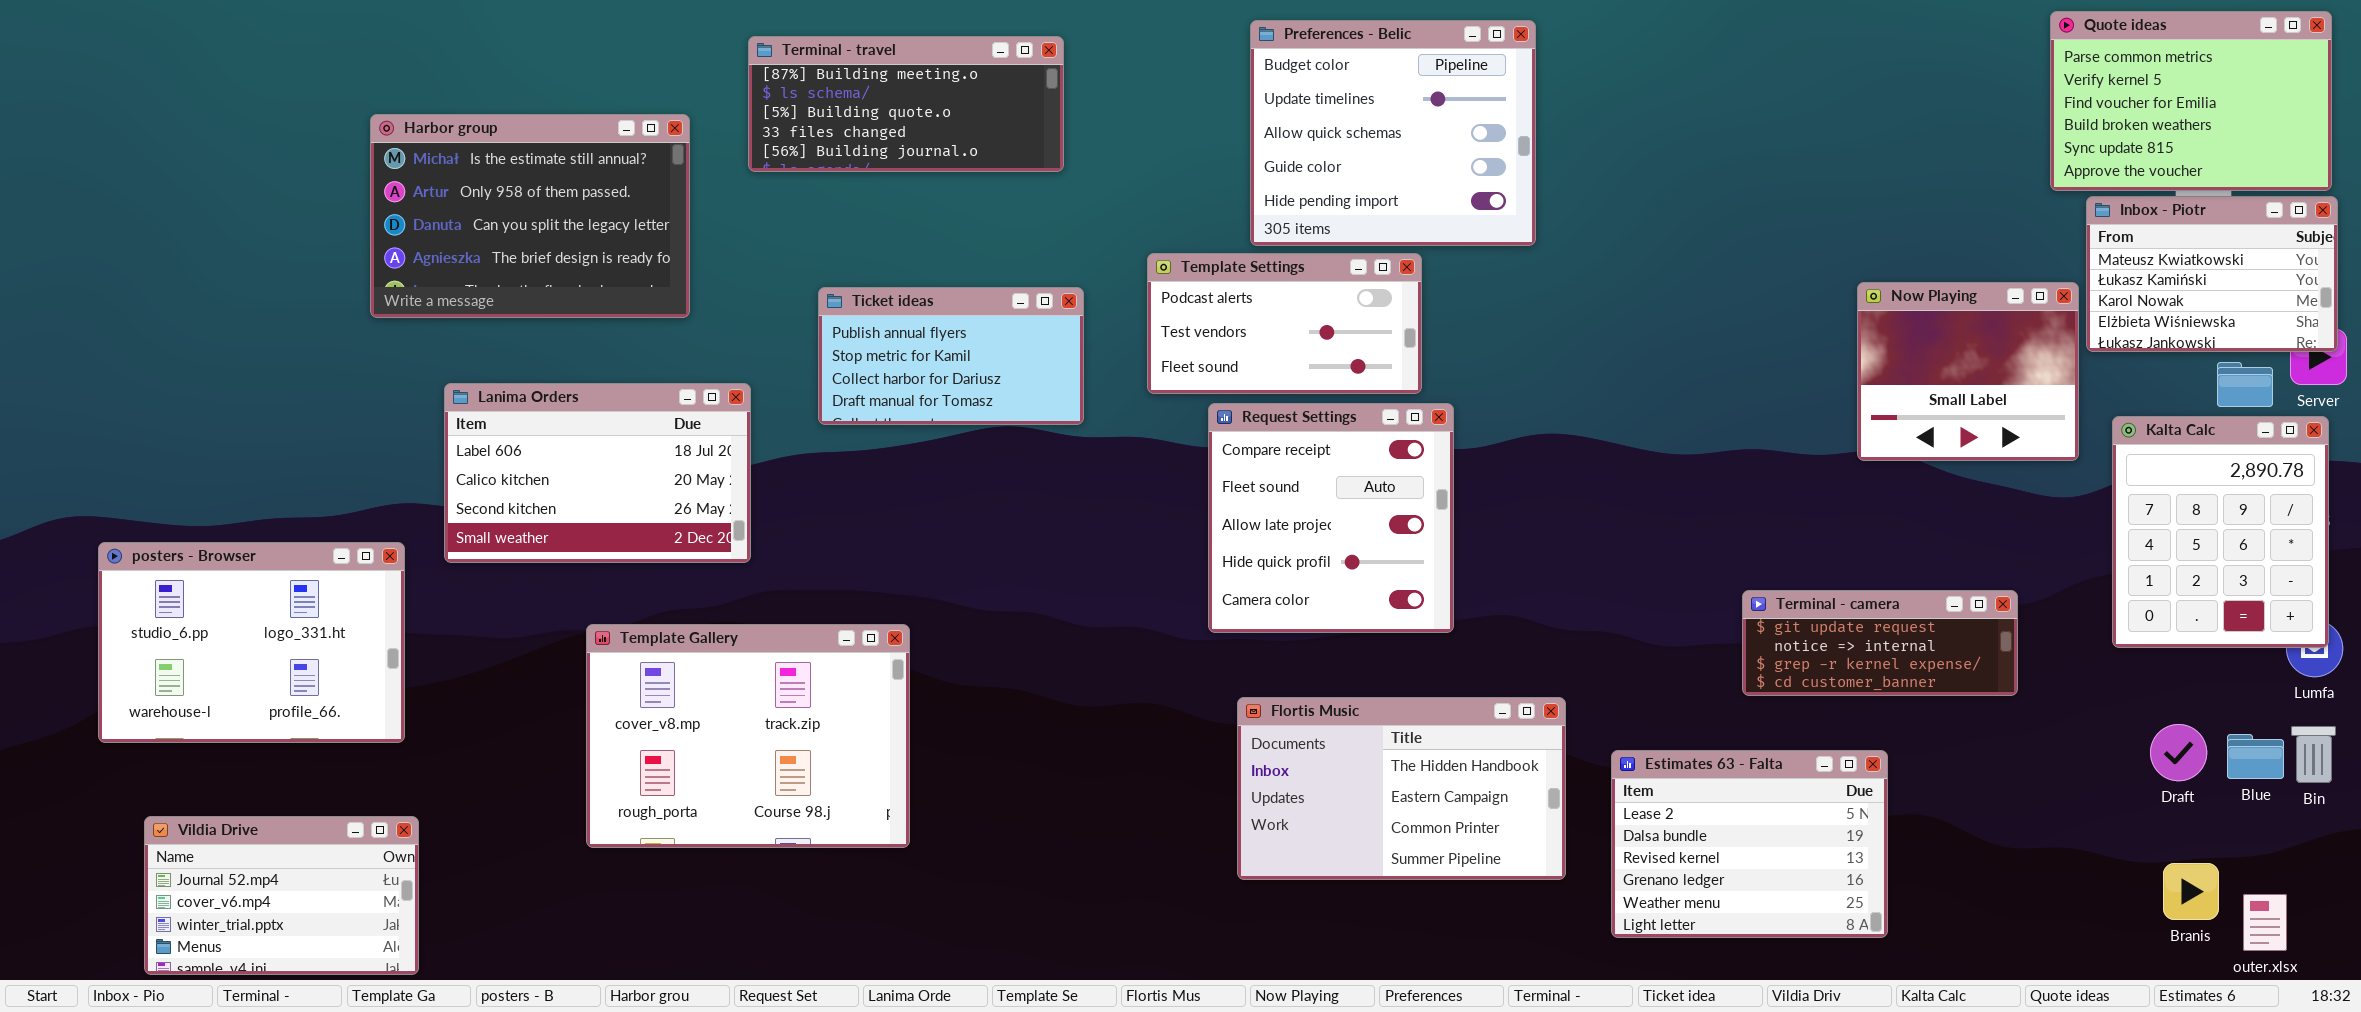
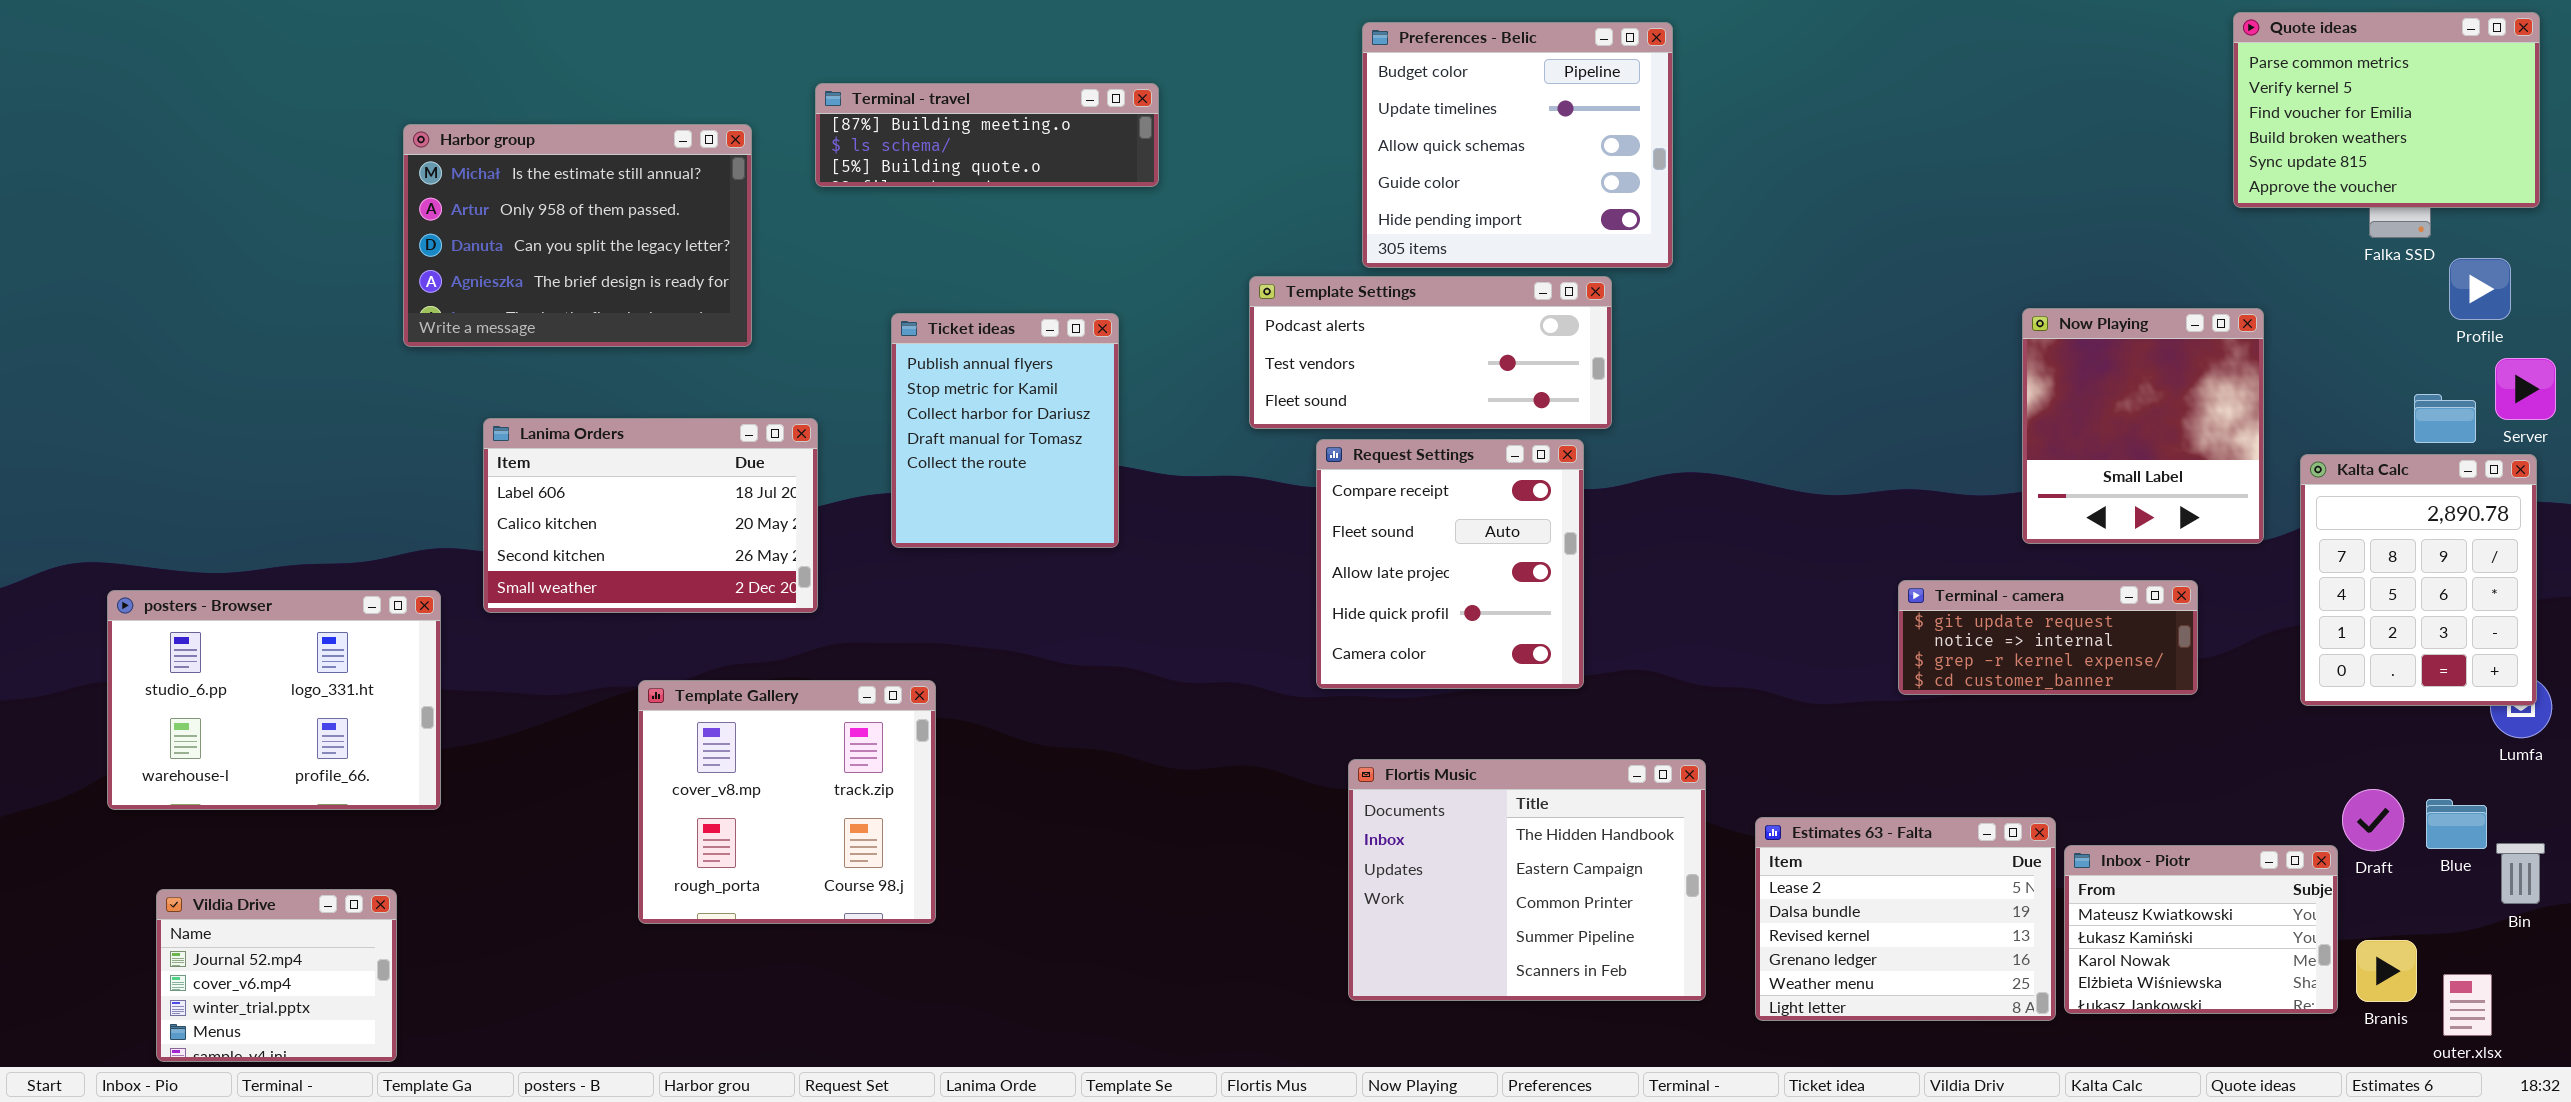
Terminal - travel: [748,36,1064,172] -> [815,83,1159,187], resized
Inbox - Piotr: [2086,196,2338,352] -> [2064,845,2338,1014], moved
Template Settings: [1147,253,1422,394] -> [1249,276,1612,429], resized
Now Playing: [1857,282,2079,461] -> [2022,308,2264,544], resized
Ticket ideas: [818,287,1084,425] -> [891,313,1119,548], resized
Terminal - camera: [1742,590,2018,696] -> [1898,580,2198,695], moved
Template Gallery: [586,624,910,848] -> [638,680,936,924], resized
Flortis Music: [1237,697,1566,880] -> [1348,759,1706,1001], resized
Bin: [2291,726,2336,783] -> [2496,843,2545,904], moved
Vildia Drive: [144,816,419,975] -> [156,889,397,1062], resized

